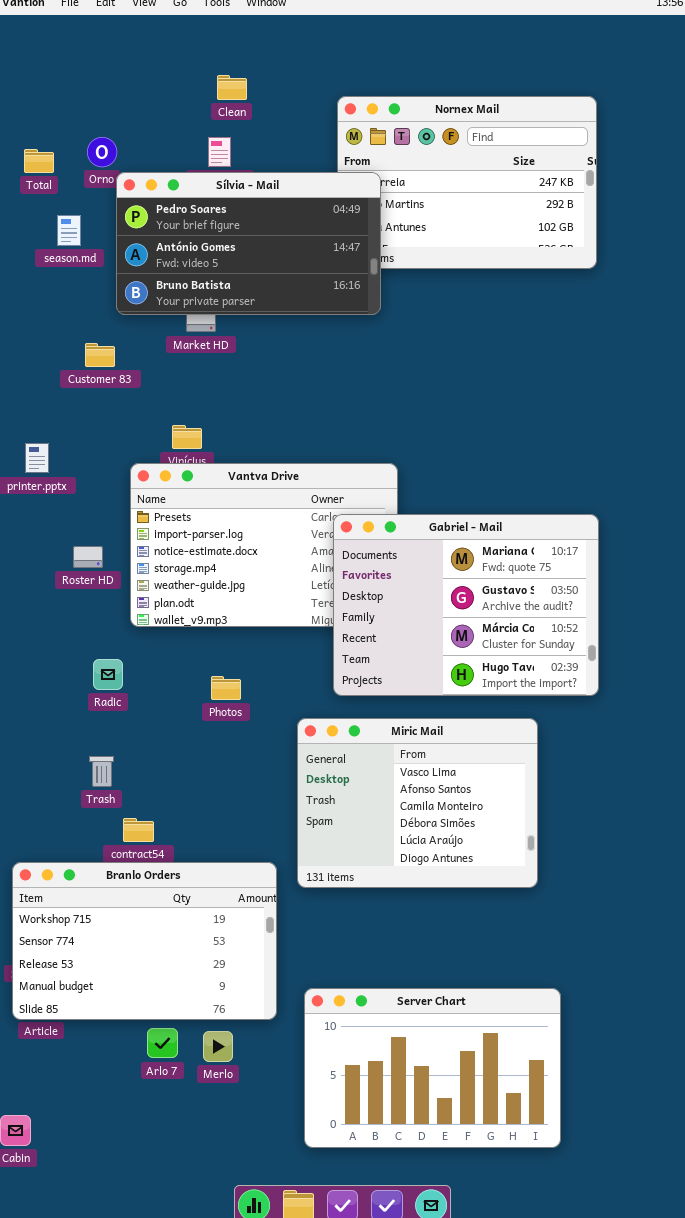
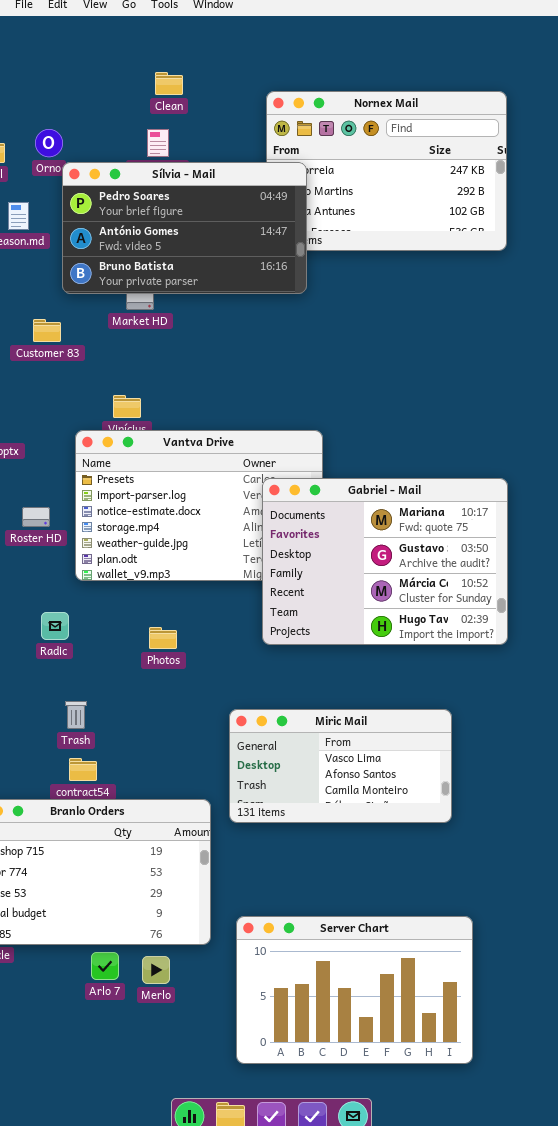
Miric Mail: [297,718,538,888] -> [229,709,452,823], resized
Trash: [89,756,114,787] -> [65,701,87,729], moved

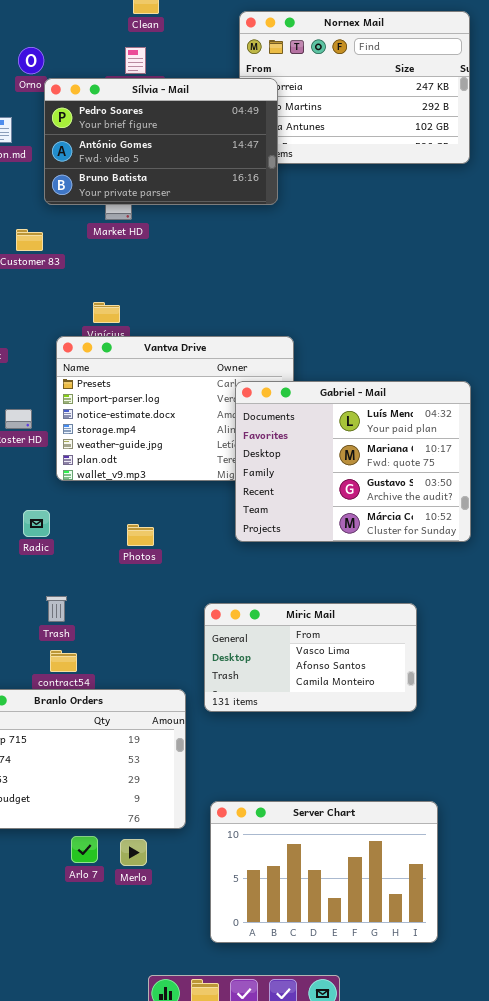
Gabriel - Mail: [262,478,508,645] -> [235,381,471,542], scrolled up 1 row

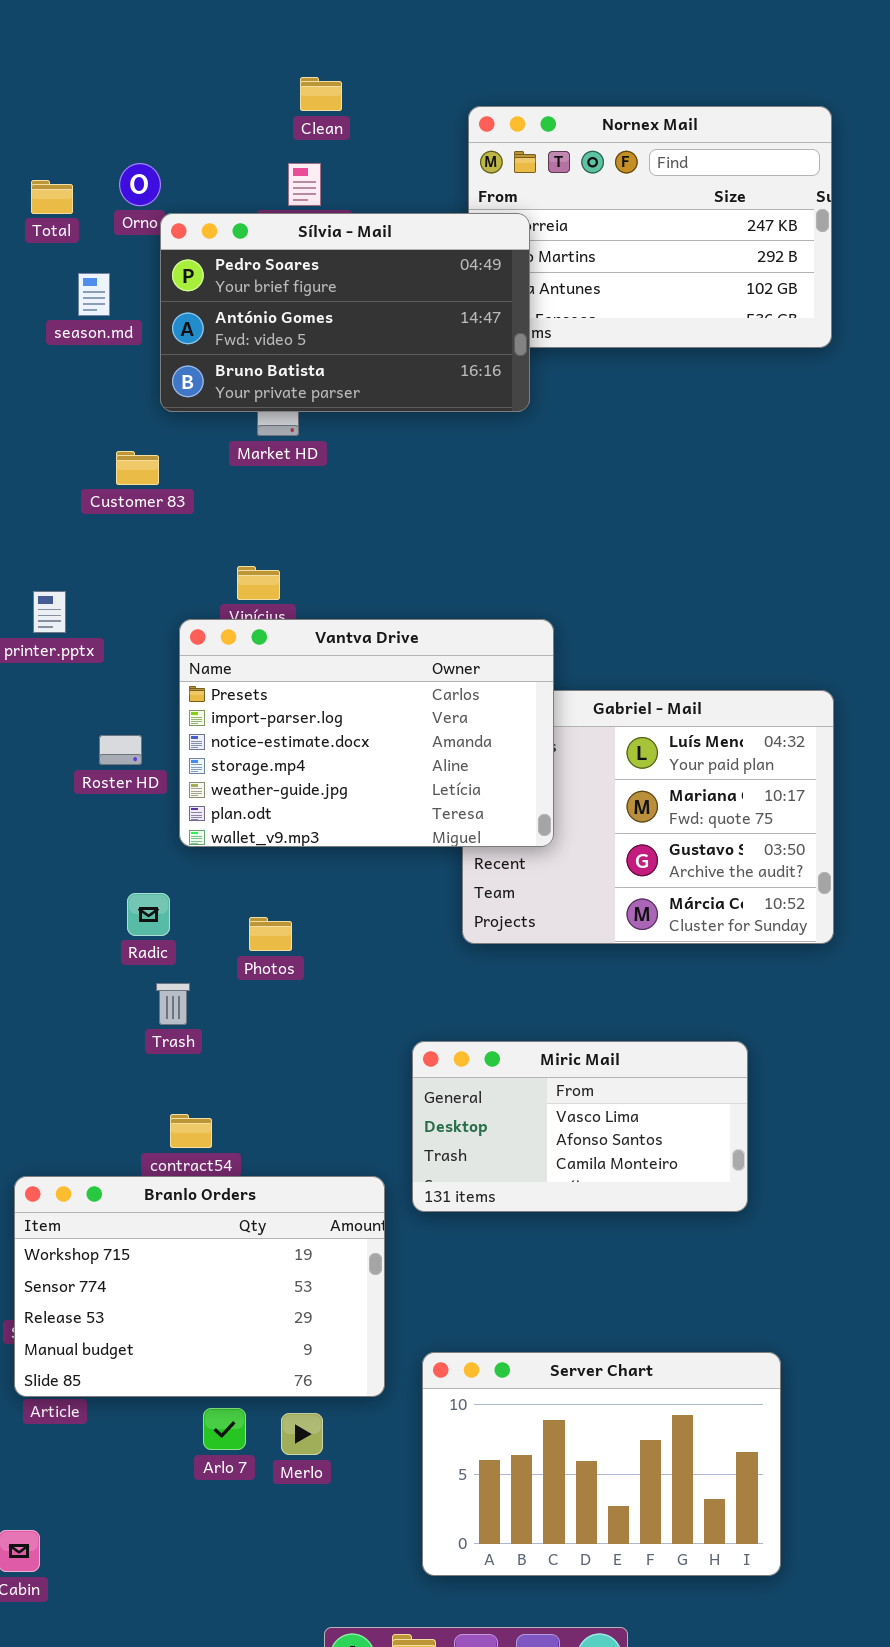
Vantva Drive: [56,336,294,481] -> [179,619,554,847], raised
Photos: [127,524,154,546] -> [249,917,292,951], moved
Trash: [46,596,67,622] -> [156,983,190,1025], moved

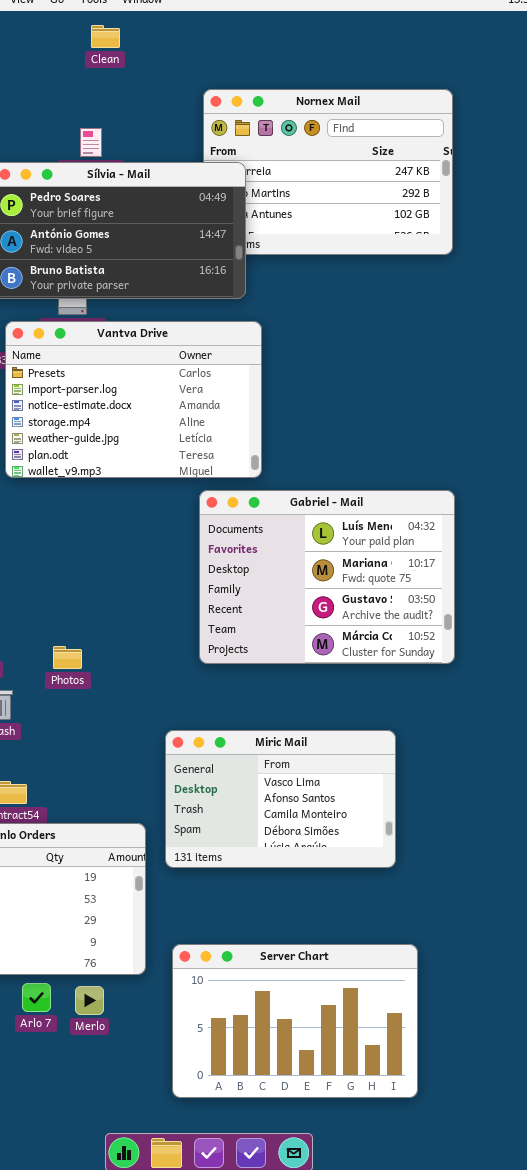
Clean: [300,77,342,111] -> [91,25,120,48], moved
Vantva Drive: [179,619,554,847] -> [5,321,262,478], moved
Miric Mail: [412,1041,748,1212] -> [165,730,396,868], resized

